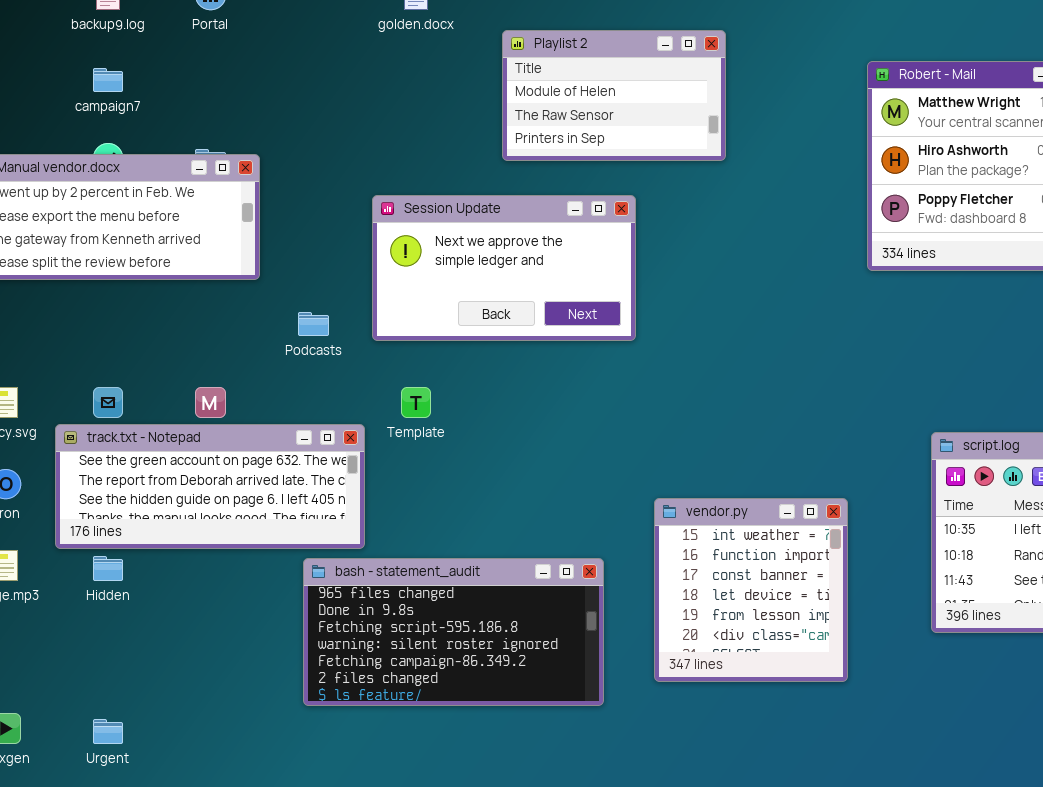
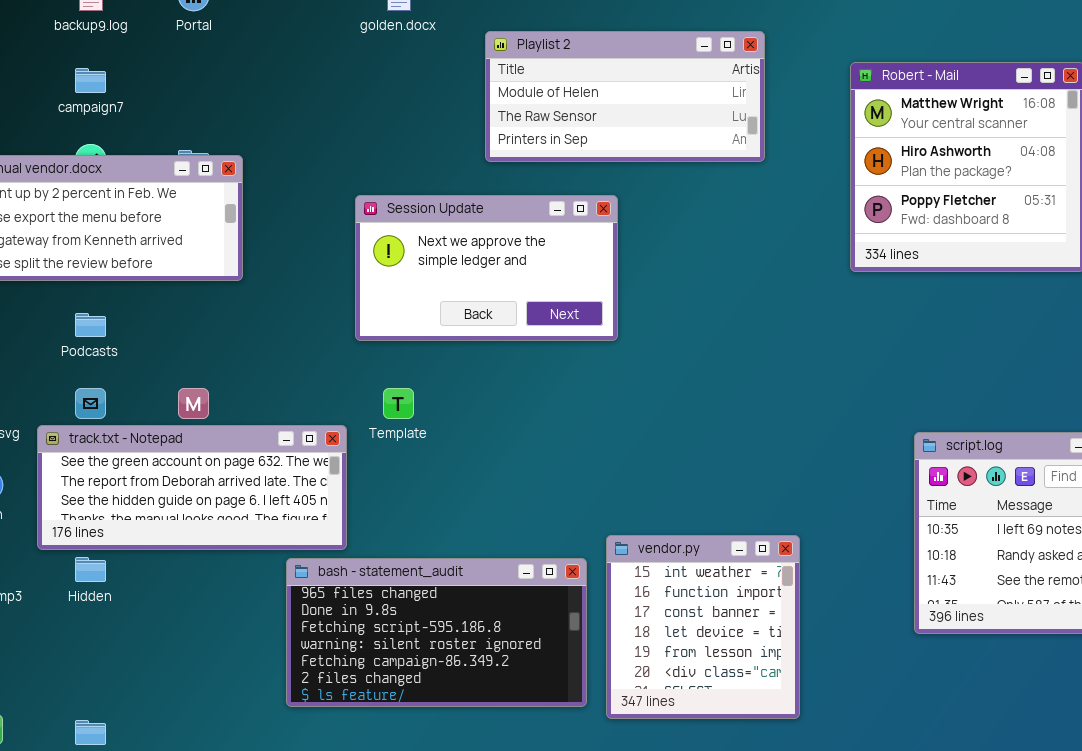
Playlist 2: [502,30,726,161] -> [485,31,765,162], resized
Podcasts: [298,312,329,336] -> [75,313,106,337], moved
vendor.py: [654,498,848,682] -> [606,535,800,719], moved

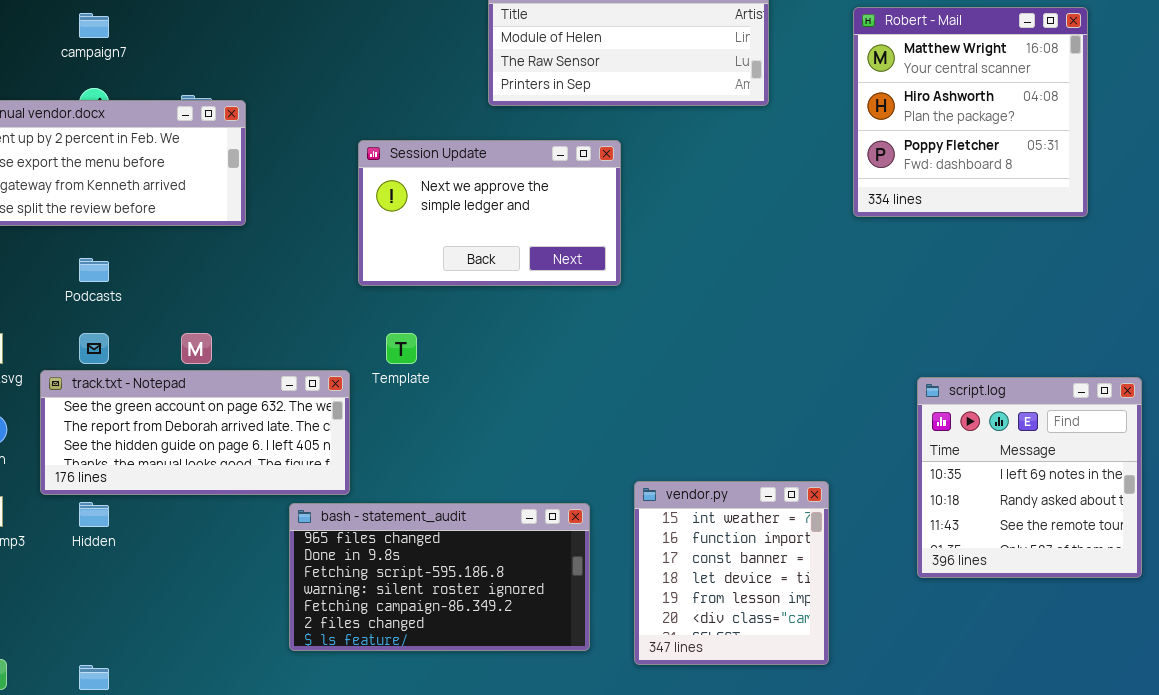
vendor.py: [606,535,800,719] -> [634,481,829,665], moved

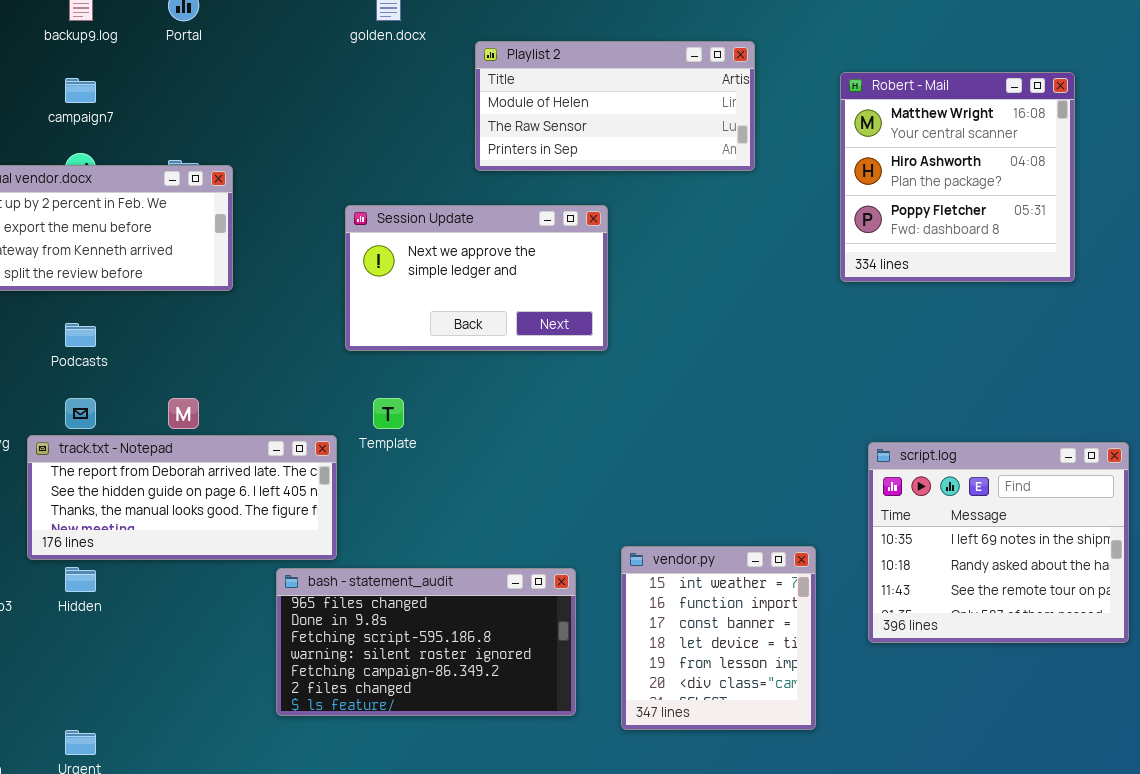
track.txt - Notepad: [40,370,350,495] -> [27,435,337,560], scrolled down 1 row
script.log: [917,377,1142,578] -> [868,442,1129,643], resized

